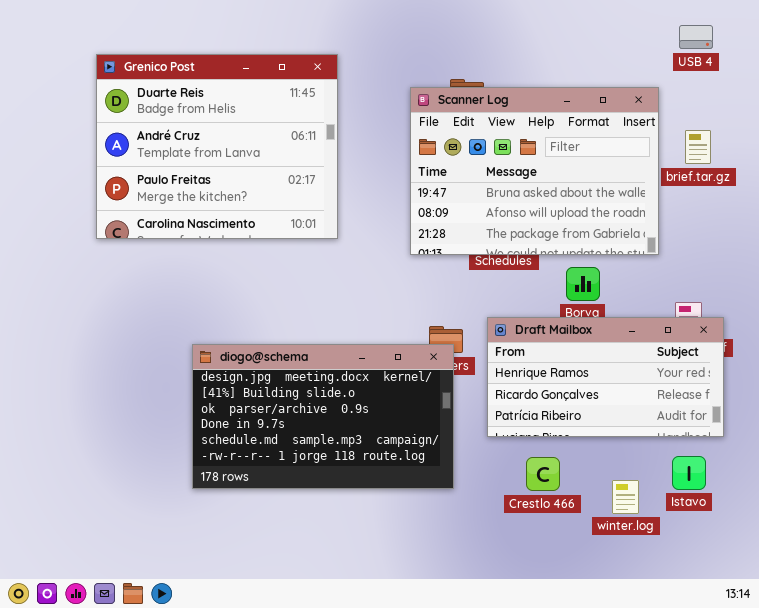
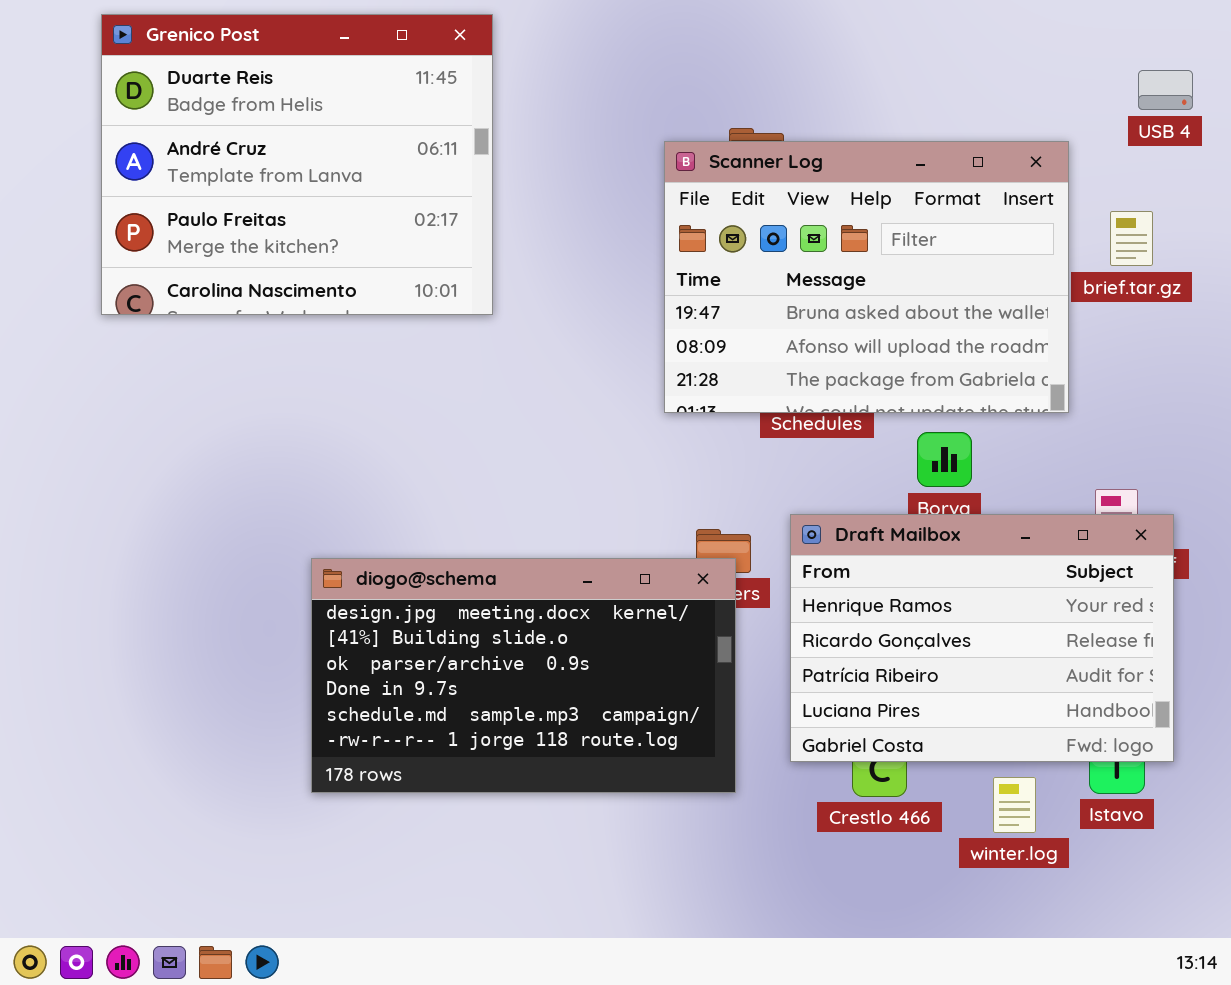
USB 4: [679,25,713,49] -> [1138,70,1193,110], moved
Grenico Post: [96,54,338,239] -> [101,14,493,315], moved
Draft Mailbox: [487,317,724,437] -> [790,514,1174,762], resized

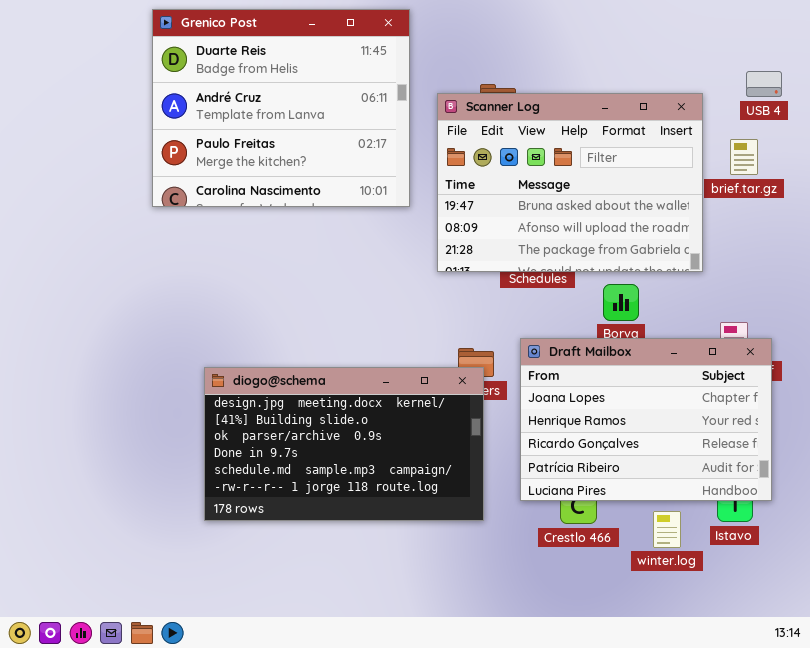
Grenico Post: [101,14,493,315] -> [152,9,410,207], moved
USB 4: [1138,70,1193,110] -> [746,71,782,97], moved
Draft Mailbox: [790,514,1174,762] -> [520,338,772,501], scrolled up 1 row

